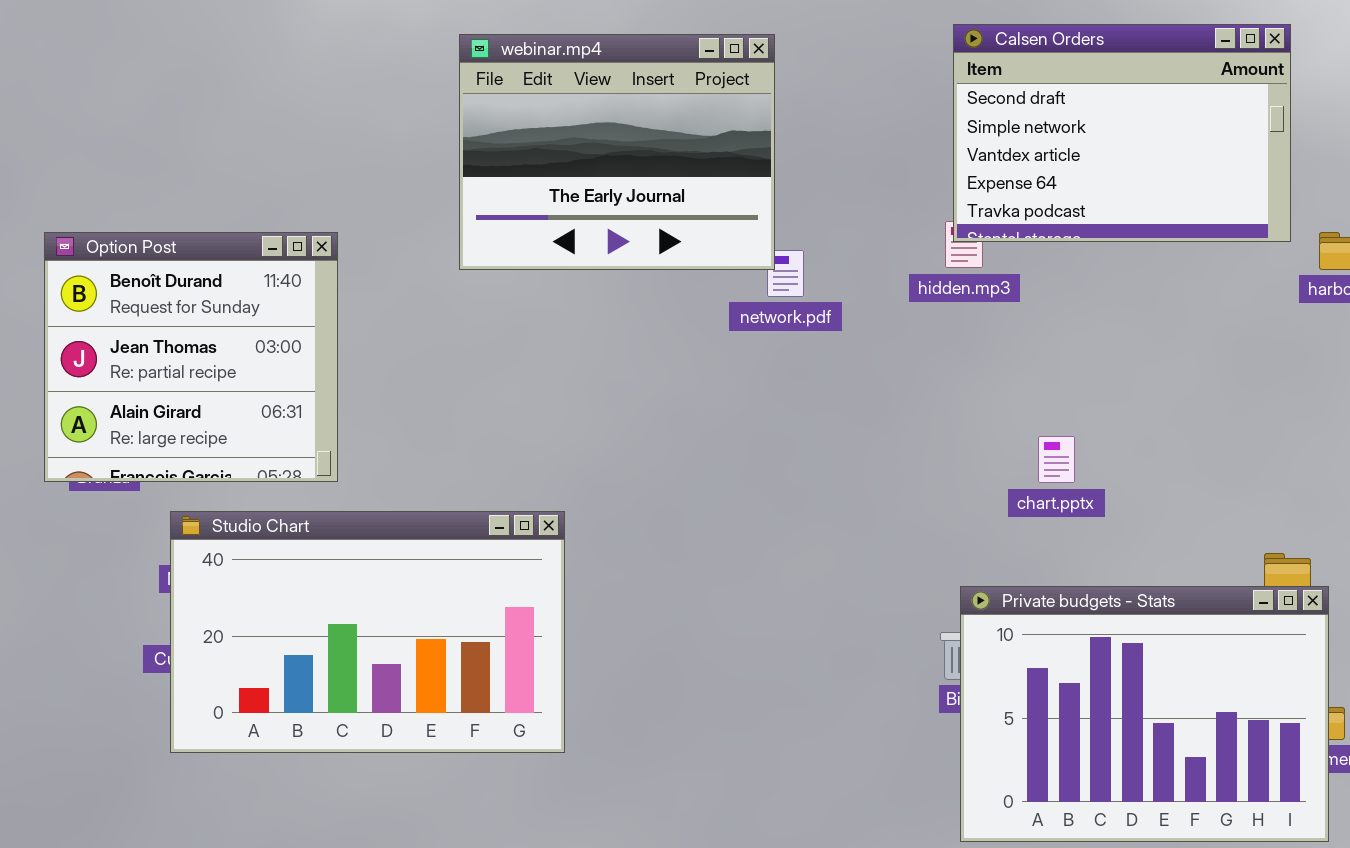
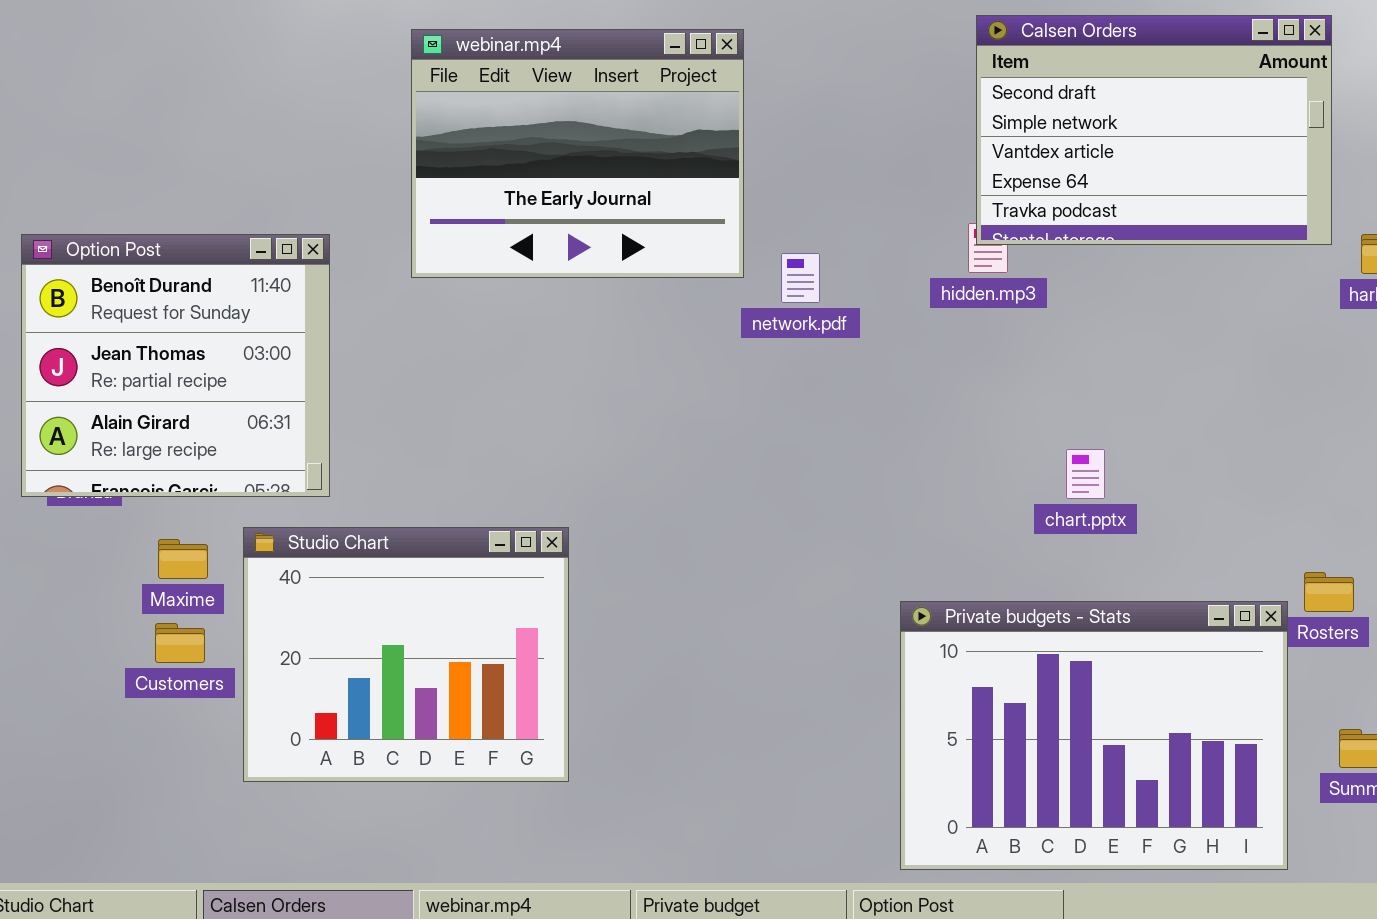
webinar.mp4: [459,34,775,270] -> [411,29,744,278], moved
Studio Chart: [170,511,565,753] -> [243,527,569,782], resized
Private budgets - Stats: [960,586,1329,842] -> [900,601,1288,870], moved

